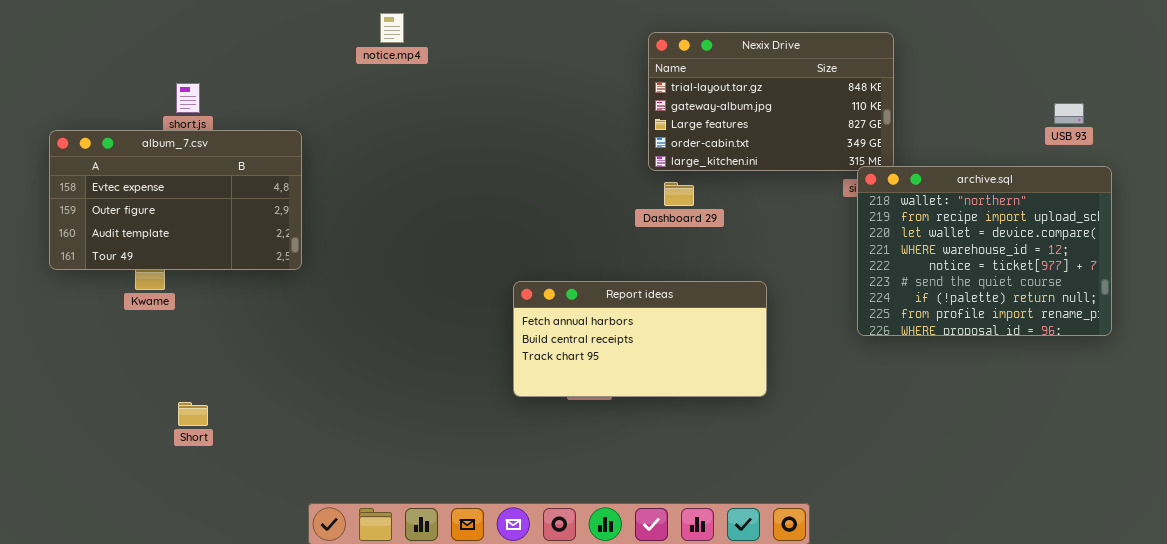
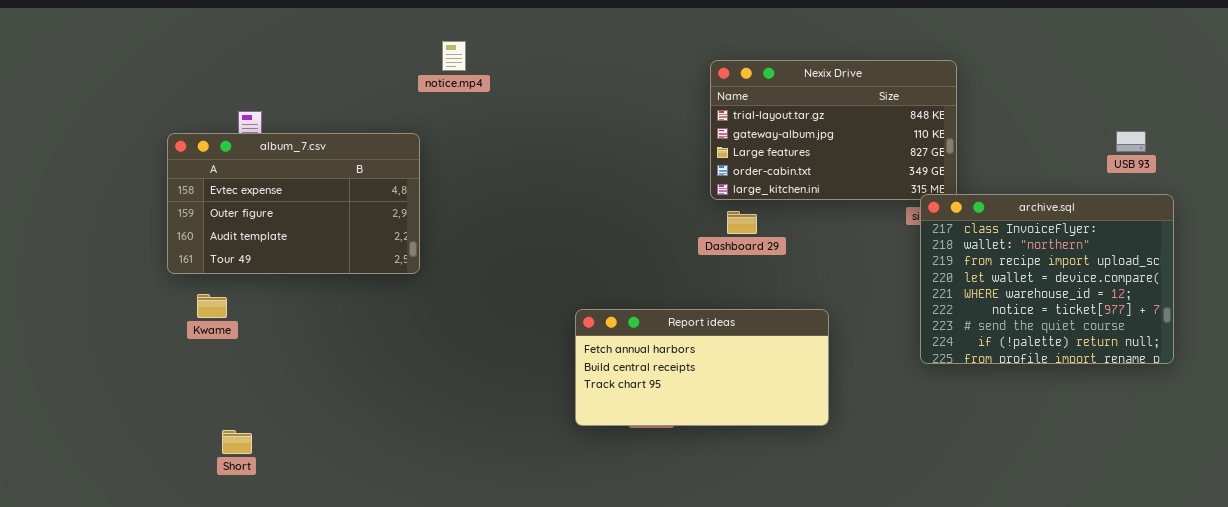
album_7.csv: [49,130,302,270] -> [167,133,420,274], moved
archive.sql: [857,166,1112,336] -> [920,194,1174,364], scrolled up 1 row
Short: [178,402,208,426] -> [222,430,252,454], moved

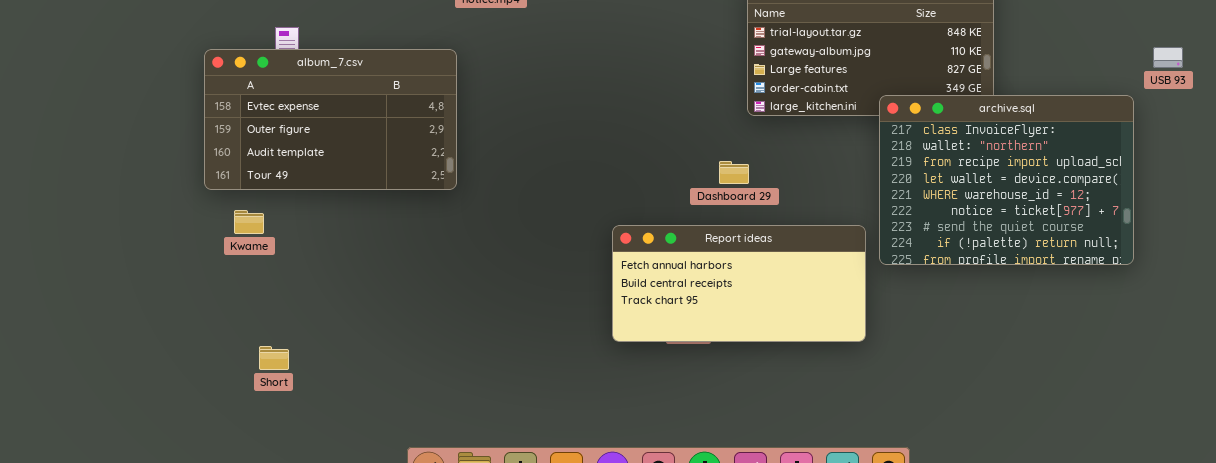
archive.sql: [920,194,1174,364] -> [879,95,1134,265], moved
Dashboard 29: [727,211,757,234] -> [719,161,749,184], moved

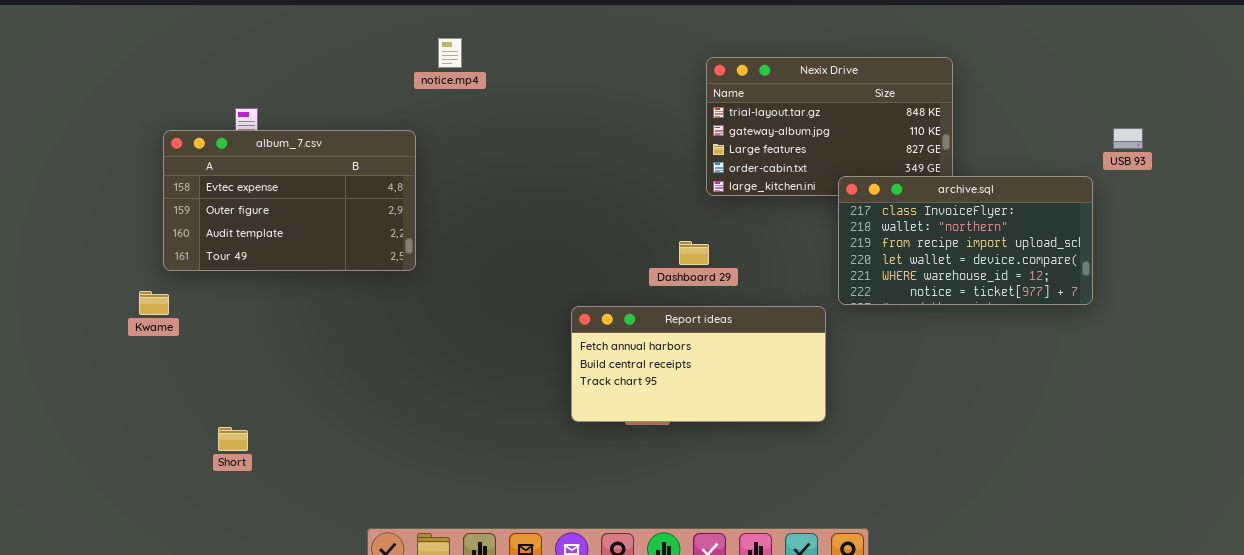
archive.sql: [879,95,1134,265] -> [838,176,1093,305], resized
Kwame: [234,210,264,234] -> [139,291,169,315], moved

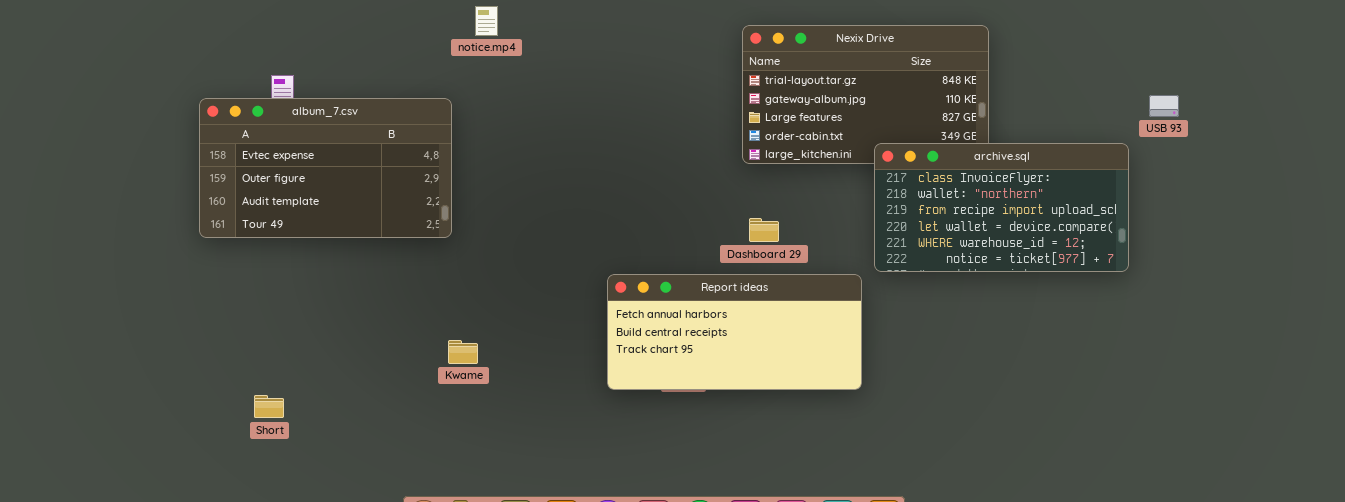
Dashboard 29: [679,241,709,265] -> [749,218,779,242], moved
Kwame: [139,291,169,315] -> [448,340,478,364], moved

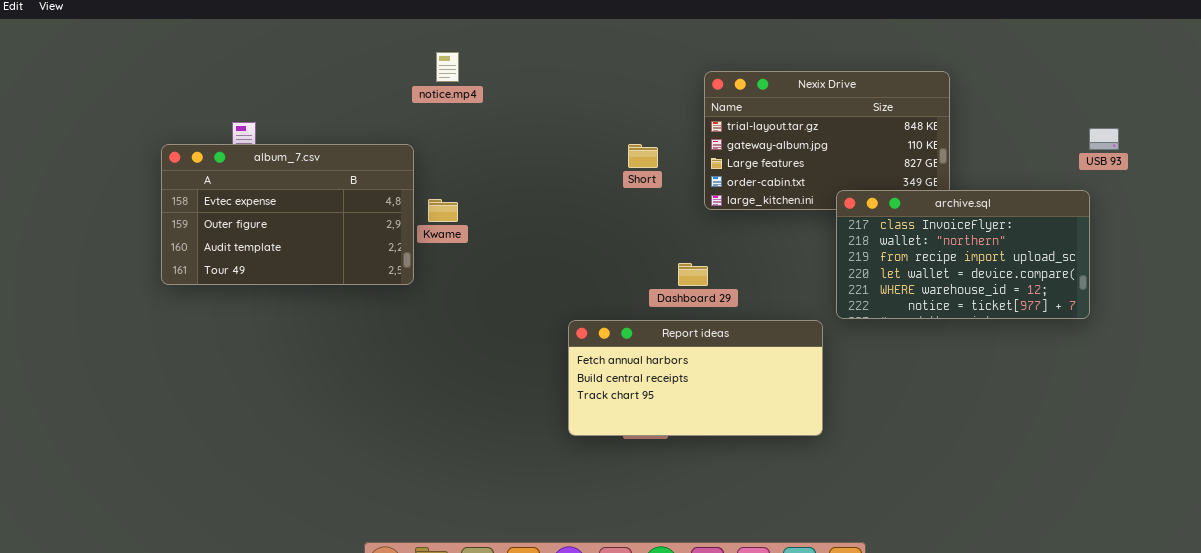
USB 93: [1149,95,1179,117] -> [1089,128,1119,150], moved
Dashboard 29: [749,218,779,242] -> [678,263,708,286], moved
Kwame: [448,340,478,364] -> [428,199,458,222], moved
Short: [254,395,284,418] -> [628,144,658,168], moved

